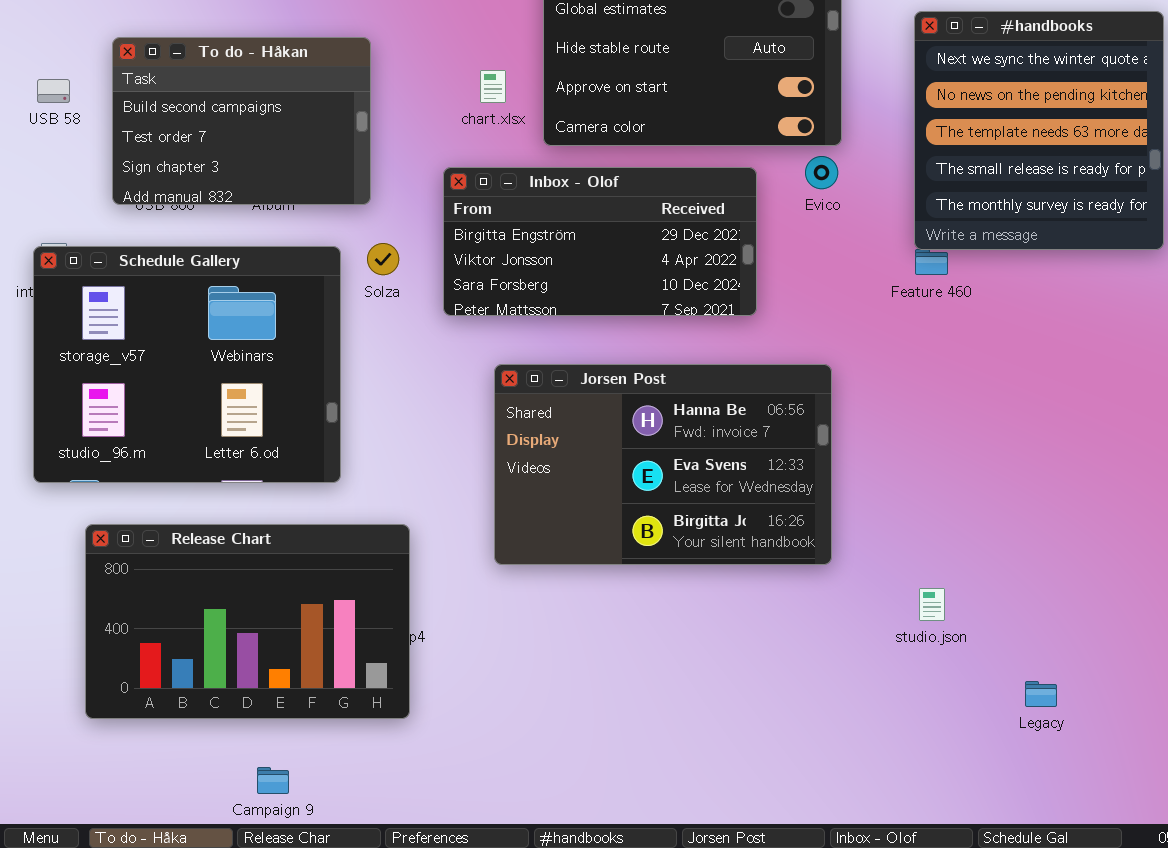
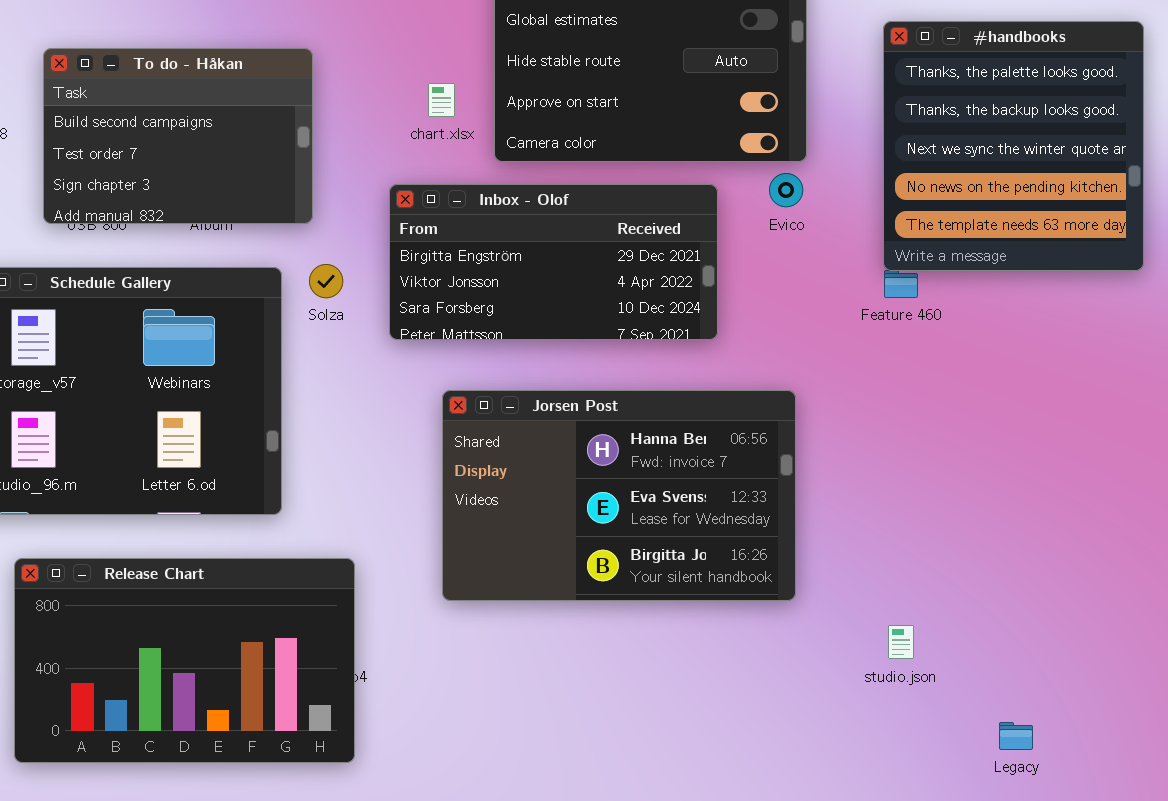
#handbooks: [914,11,1164,250] -> [883,21,1144,271], scrolled up 2 rows

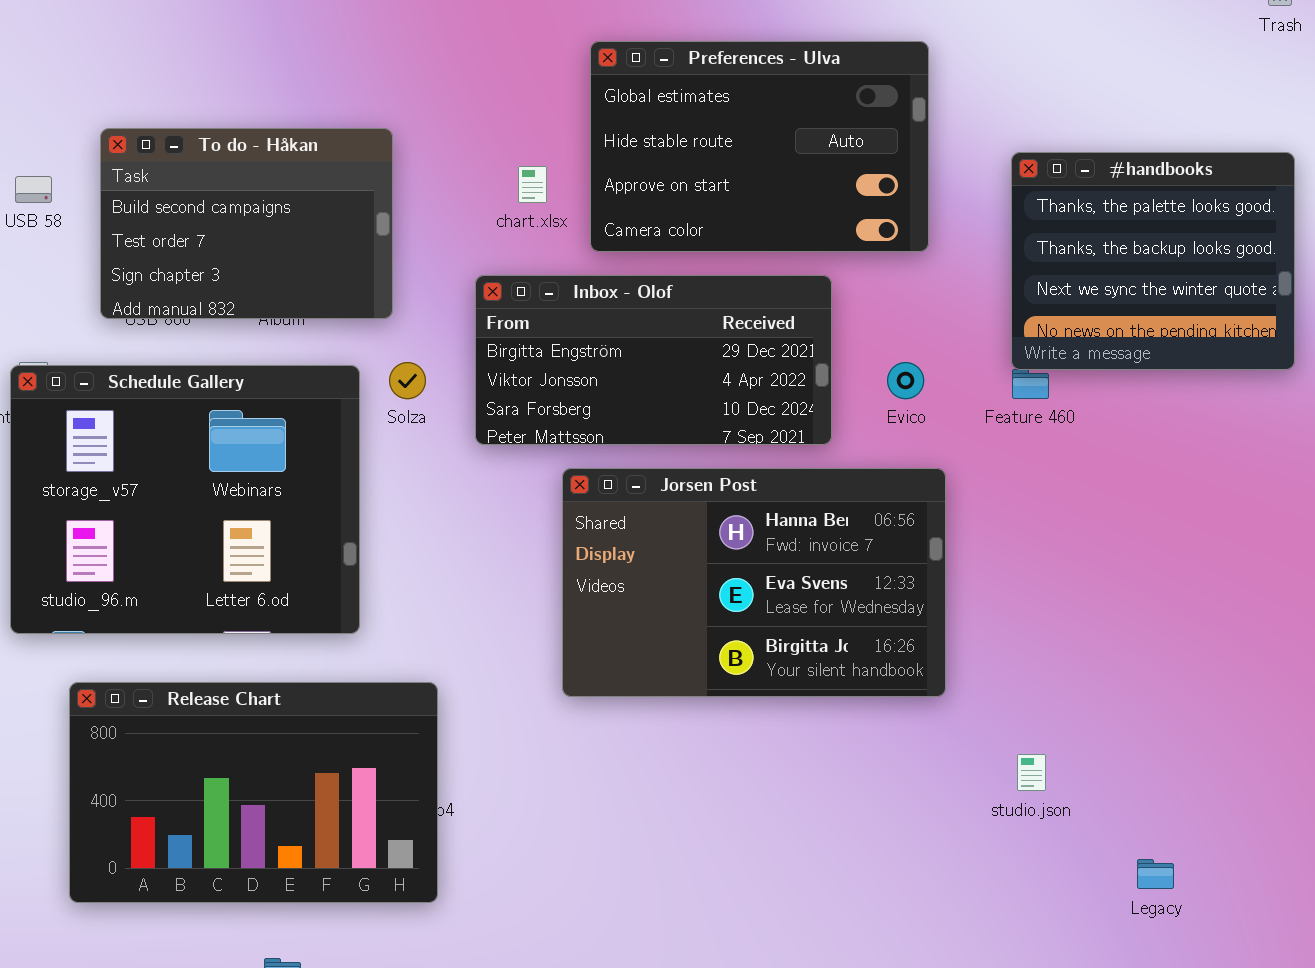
#handbooks: [883,21,1144,271] -> [1011,152,1295,370], resized
Evico: [769,173,803,207] -> [887,362,924,399], moved
Jorsen Post: [442,390,796,601] -> [562,468,946,697], moved

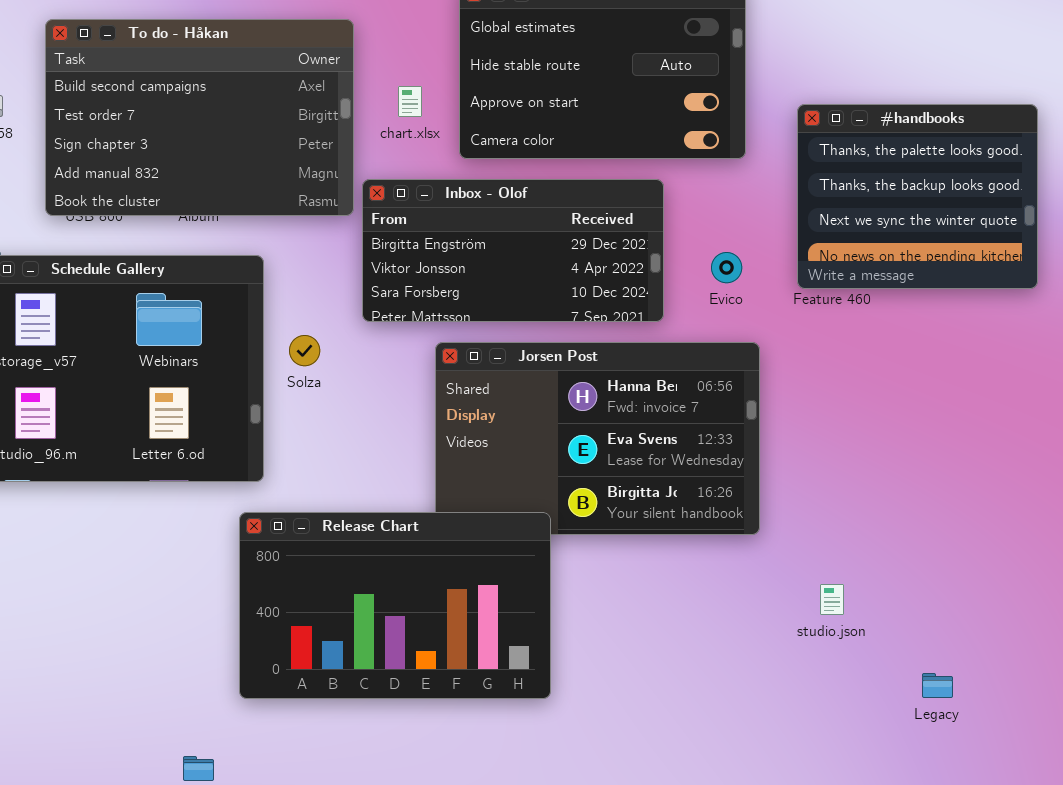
To do - Håkan: [100,128,393,319] -> [45,19,354,216], resized
#handbooks: [1011,152,1295,370] -> [797,104,1038,289], moved
Solza: [389,362,426,399] -> [289,335,320,366], moved
Release Chart: [69,682,438,903] -> [239,512,551,699], moved

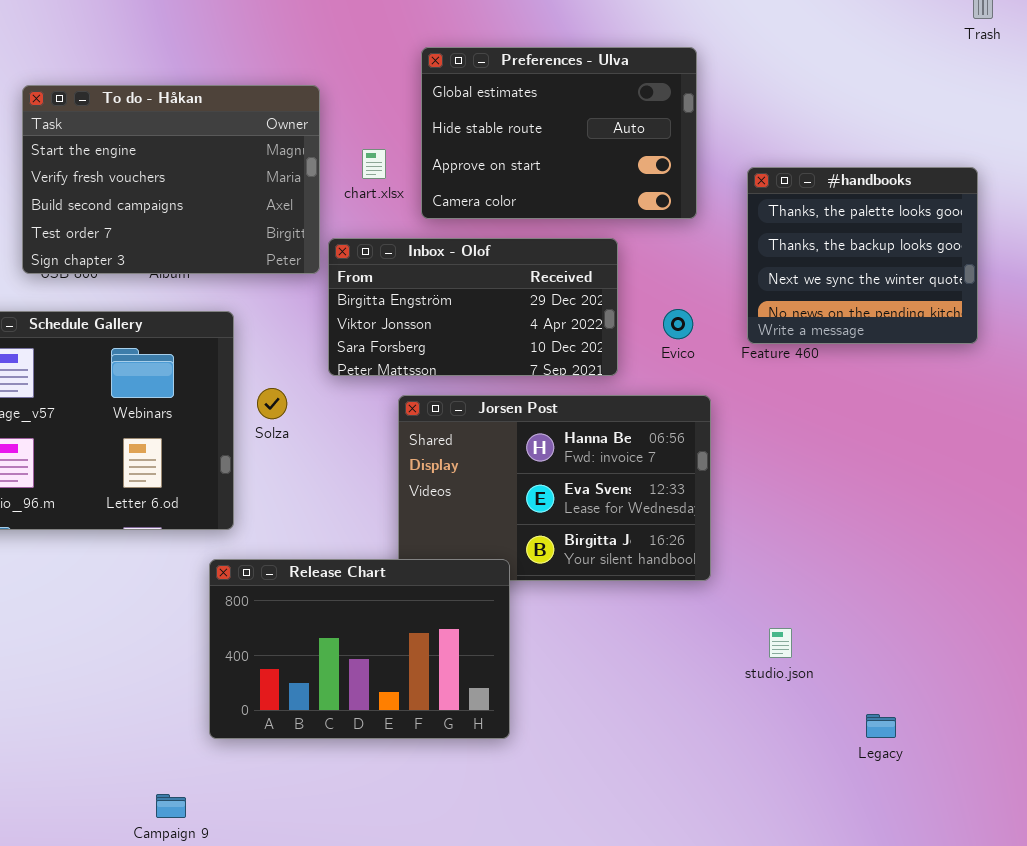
To do - Håkan: [45,19,354,216] -> [22,85,320,274], scrolled up 2 rows

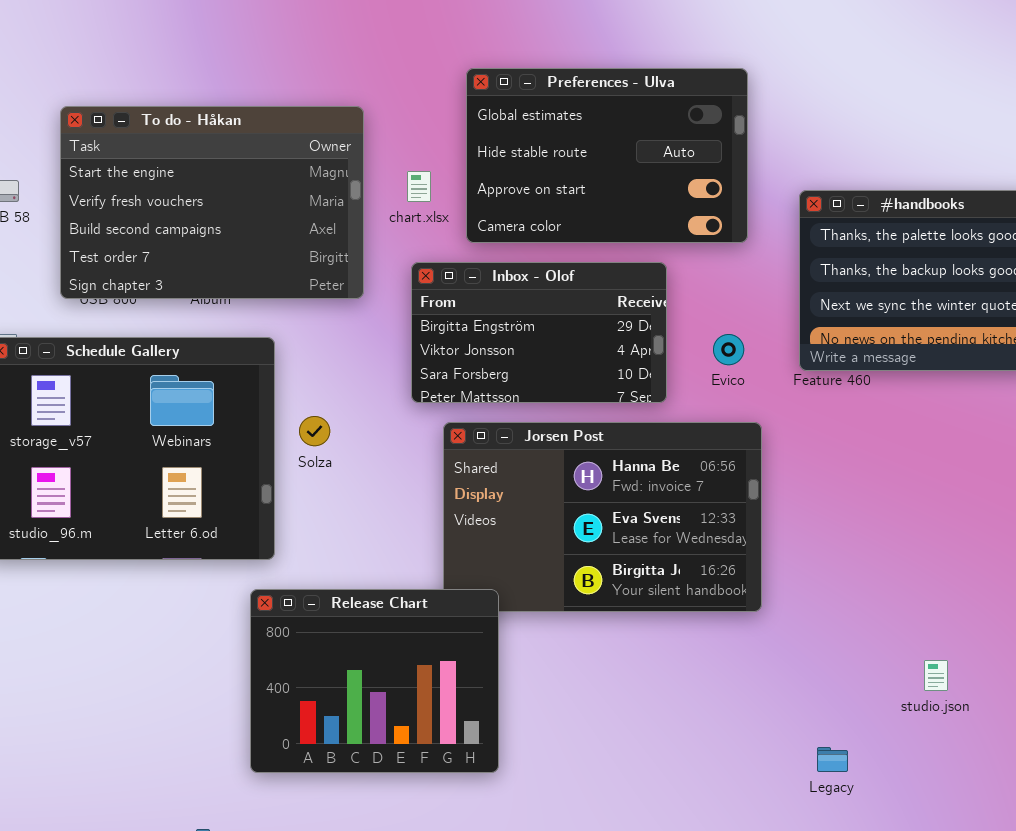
Inbox - Olof: [328,238,618,376] -> [411,262,667,403], resized
Release Chart: [209,559,510,739] -> [250,589,499,773], resized
studio.json: [769,628,792,658] -> [924,660,948,691], moved
Legacy: [866,714,896,738] -> [817,747,848,772], moved

